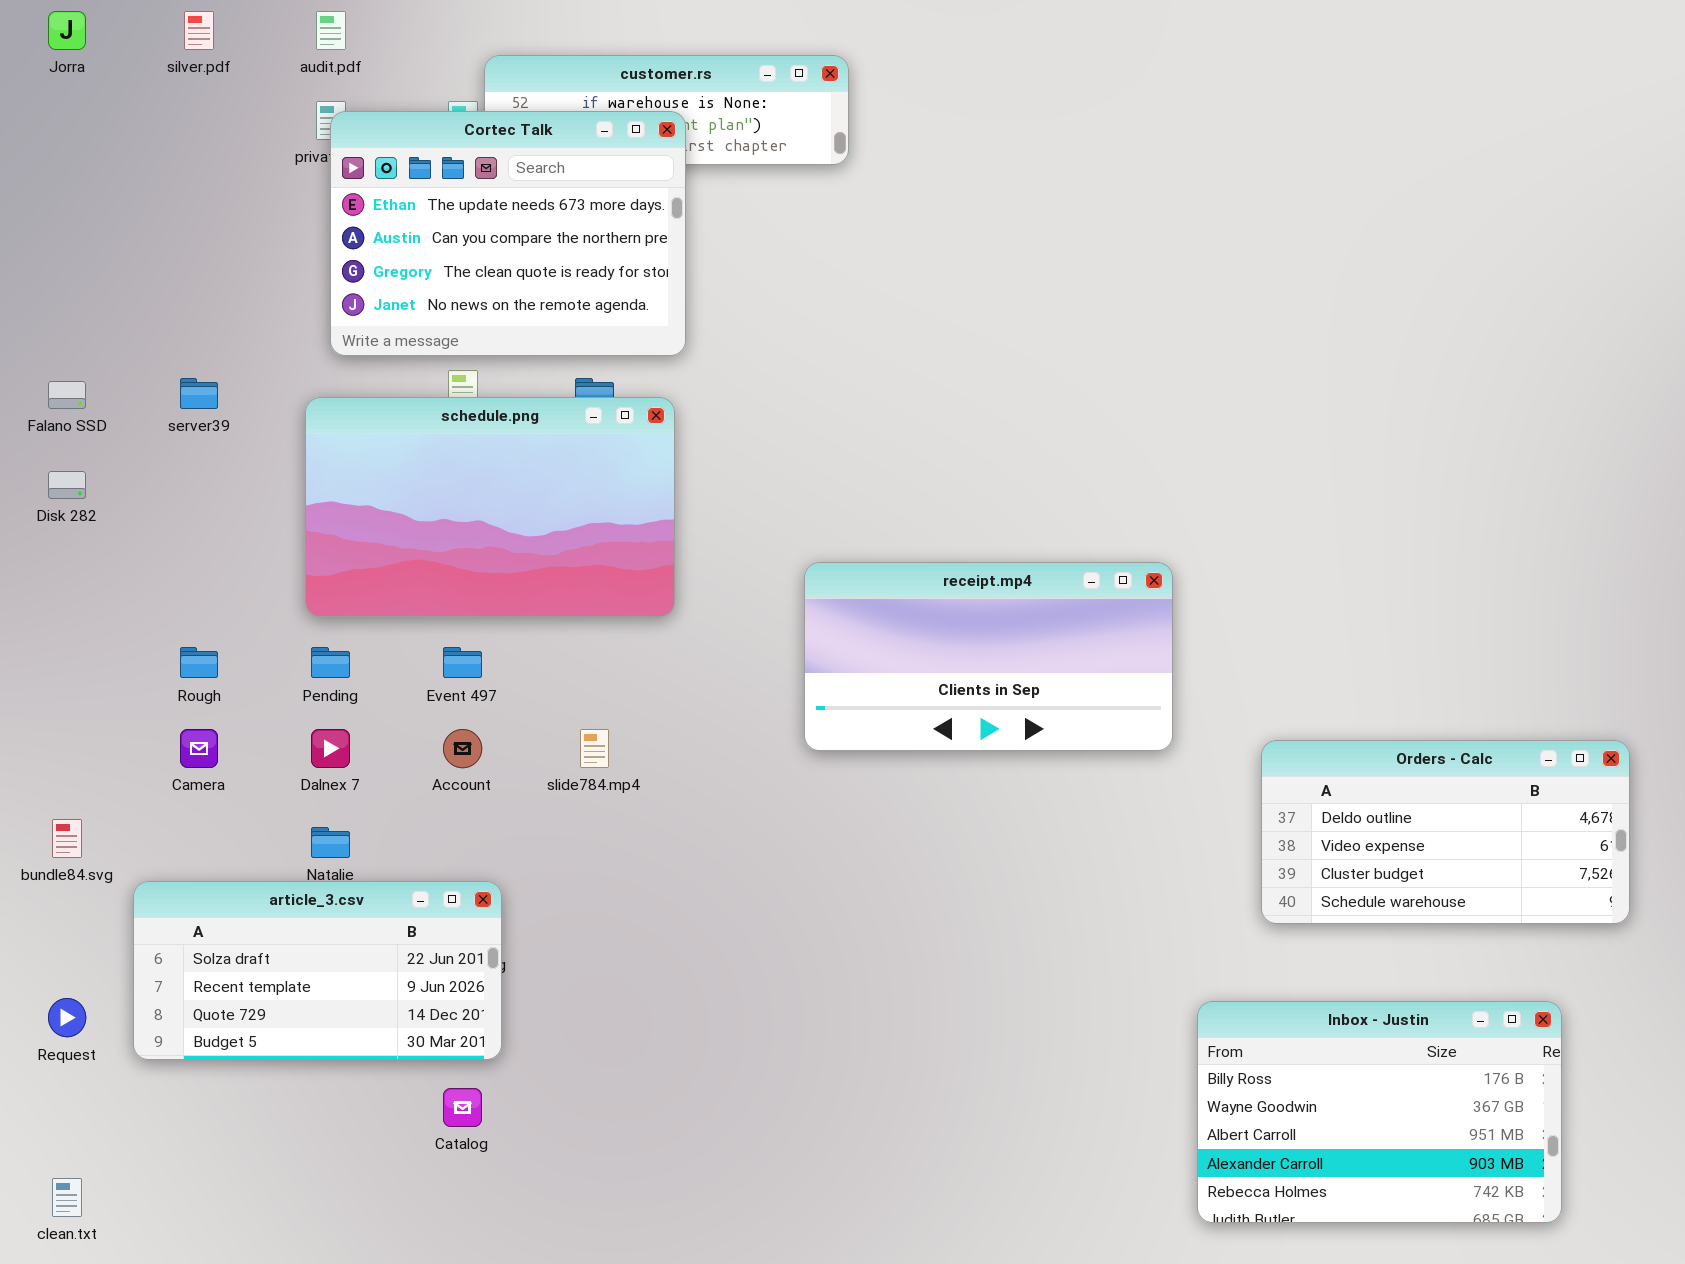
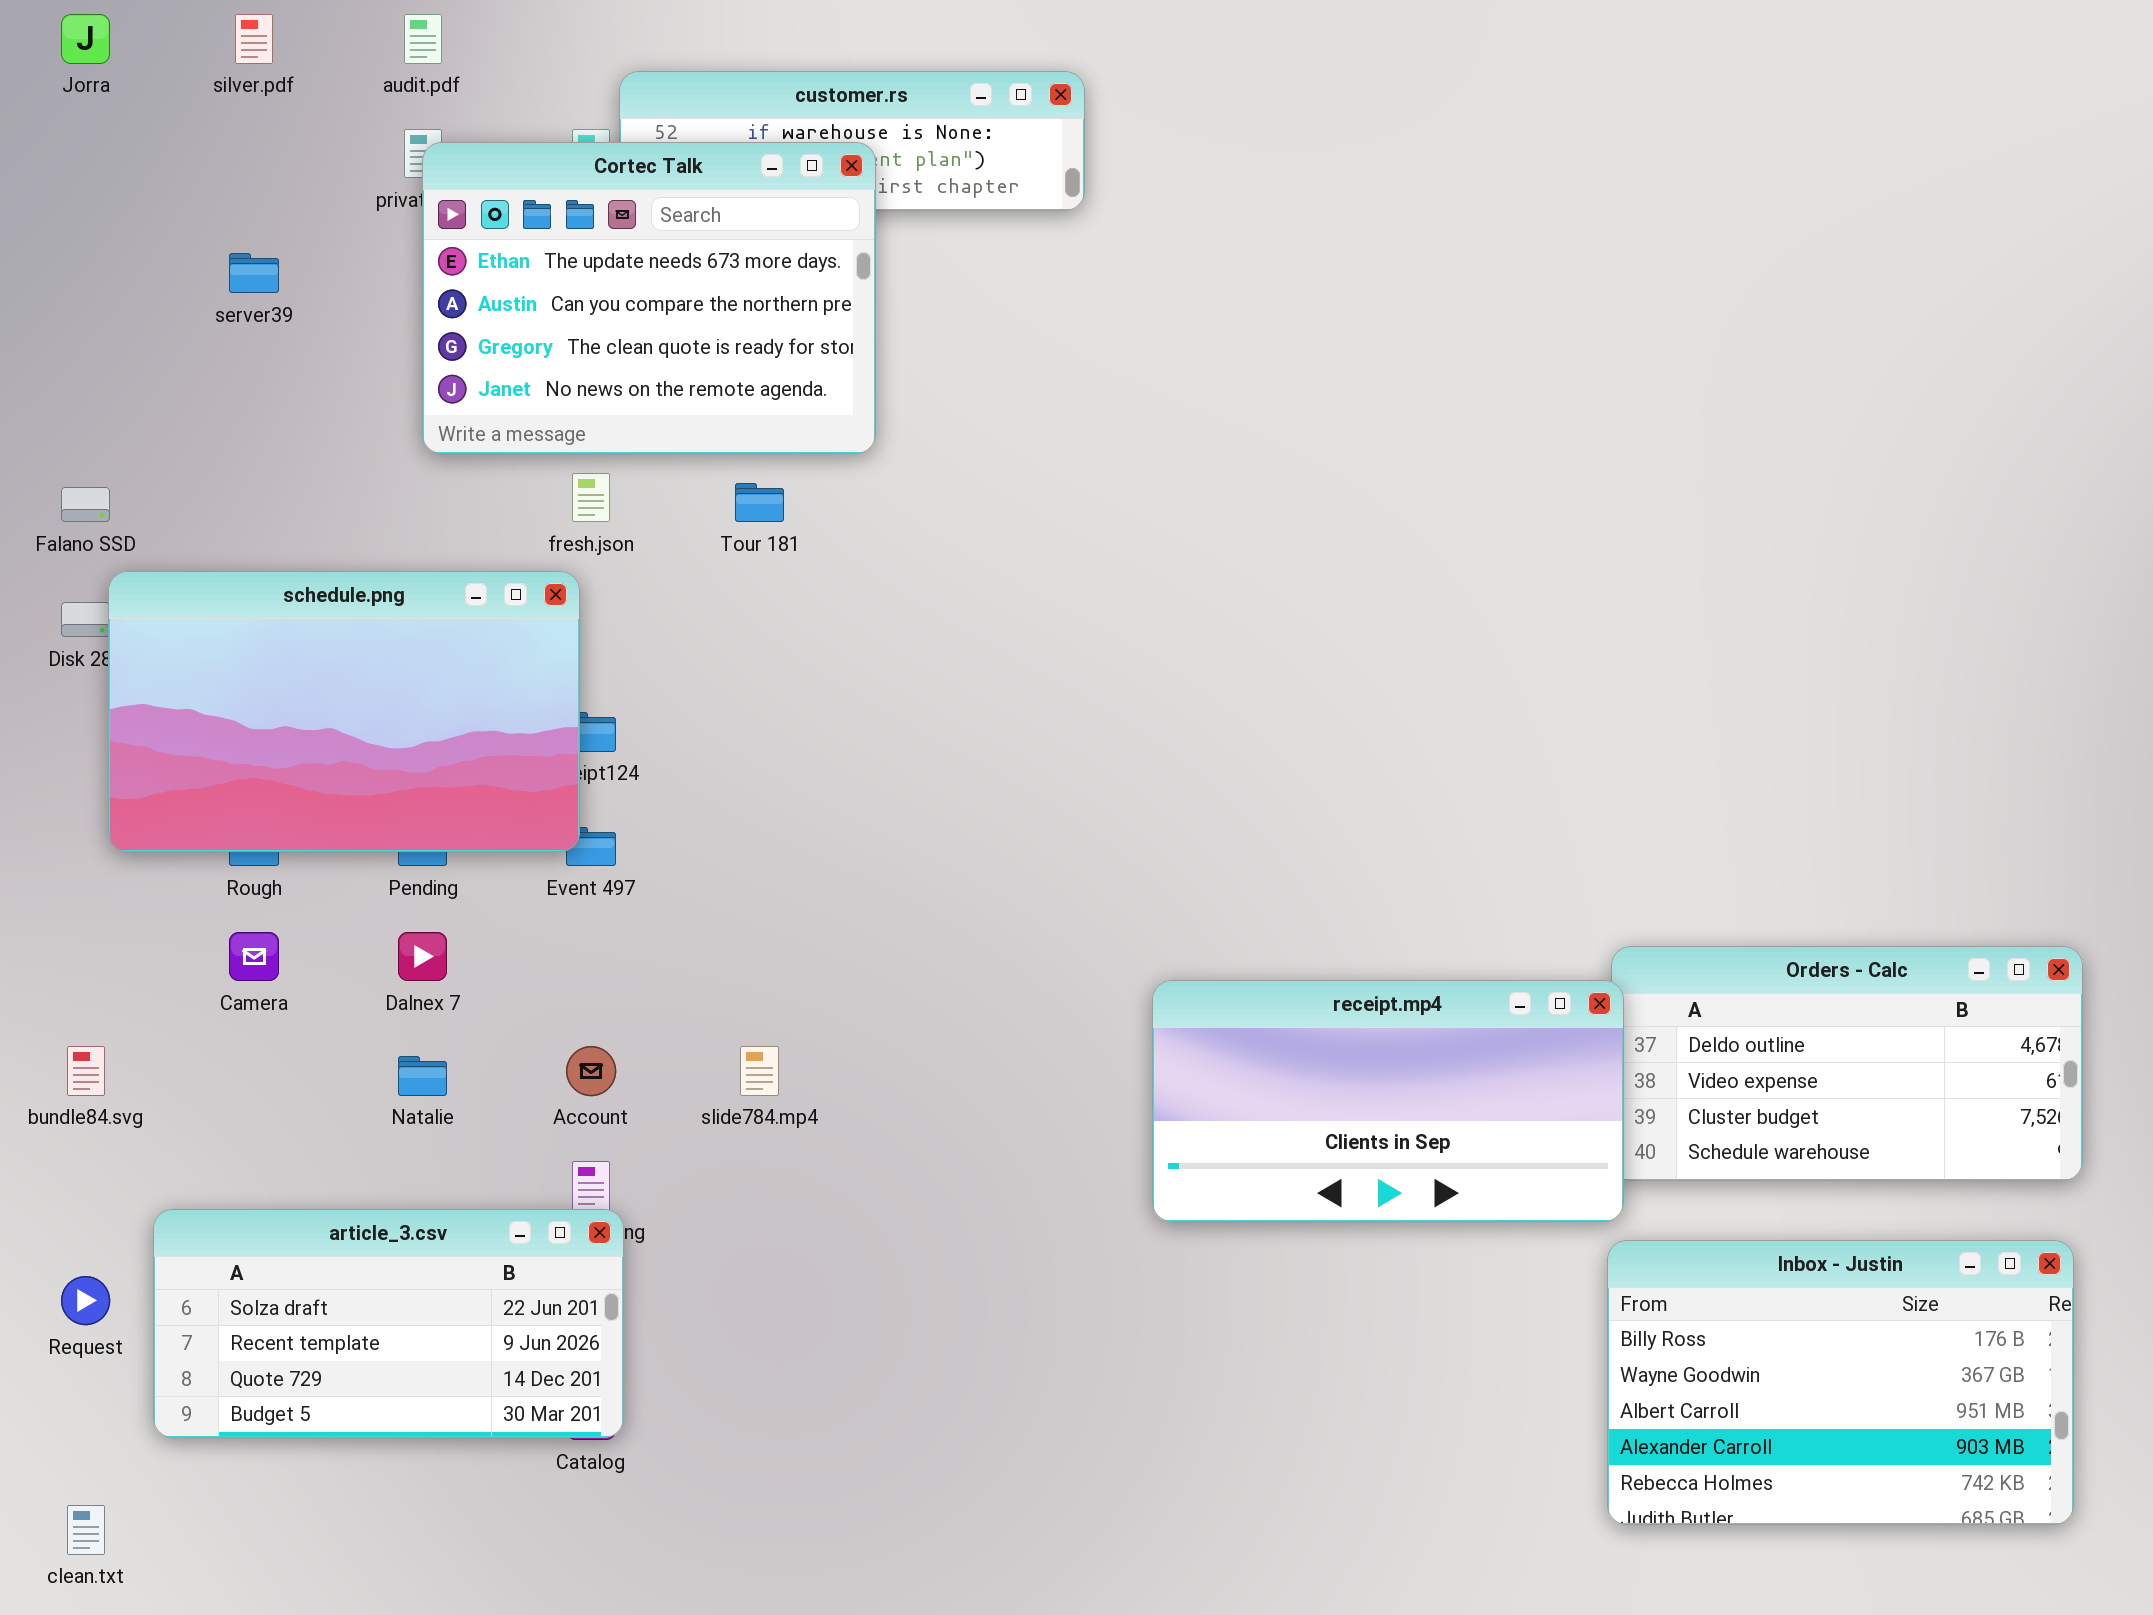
server39: [180,378,218,409] -> [229,253,279,293], moved
schedule.png: [305,397,675,617] -> [108,571,580,852], moved
receipt.mp4: [804,562,1173,751] -> [1152,980,1624,1222], moved
Account: [443,729,482,768] -> [566,1046,616,1096], moved
slide784.mp4: [580,729,609,768] -> [740,1046,779,1096], moved
article_3.csv: [133,881,502,1060] -> [153,1209,624,1438], moved
Inbox - Justin: [1197,1001,1562,1223] -> [1607,1240,2074,1525], moved

